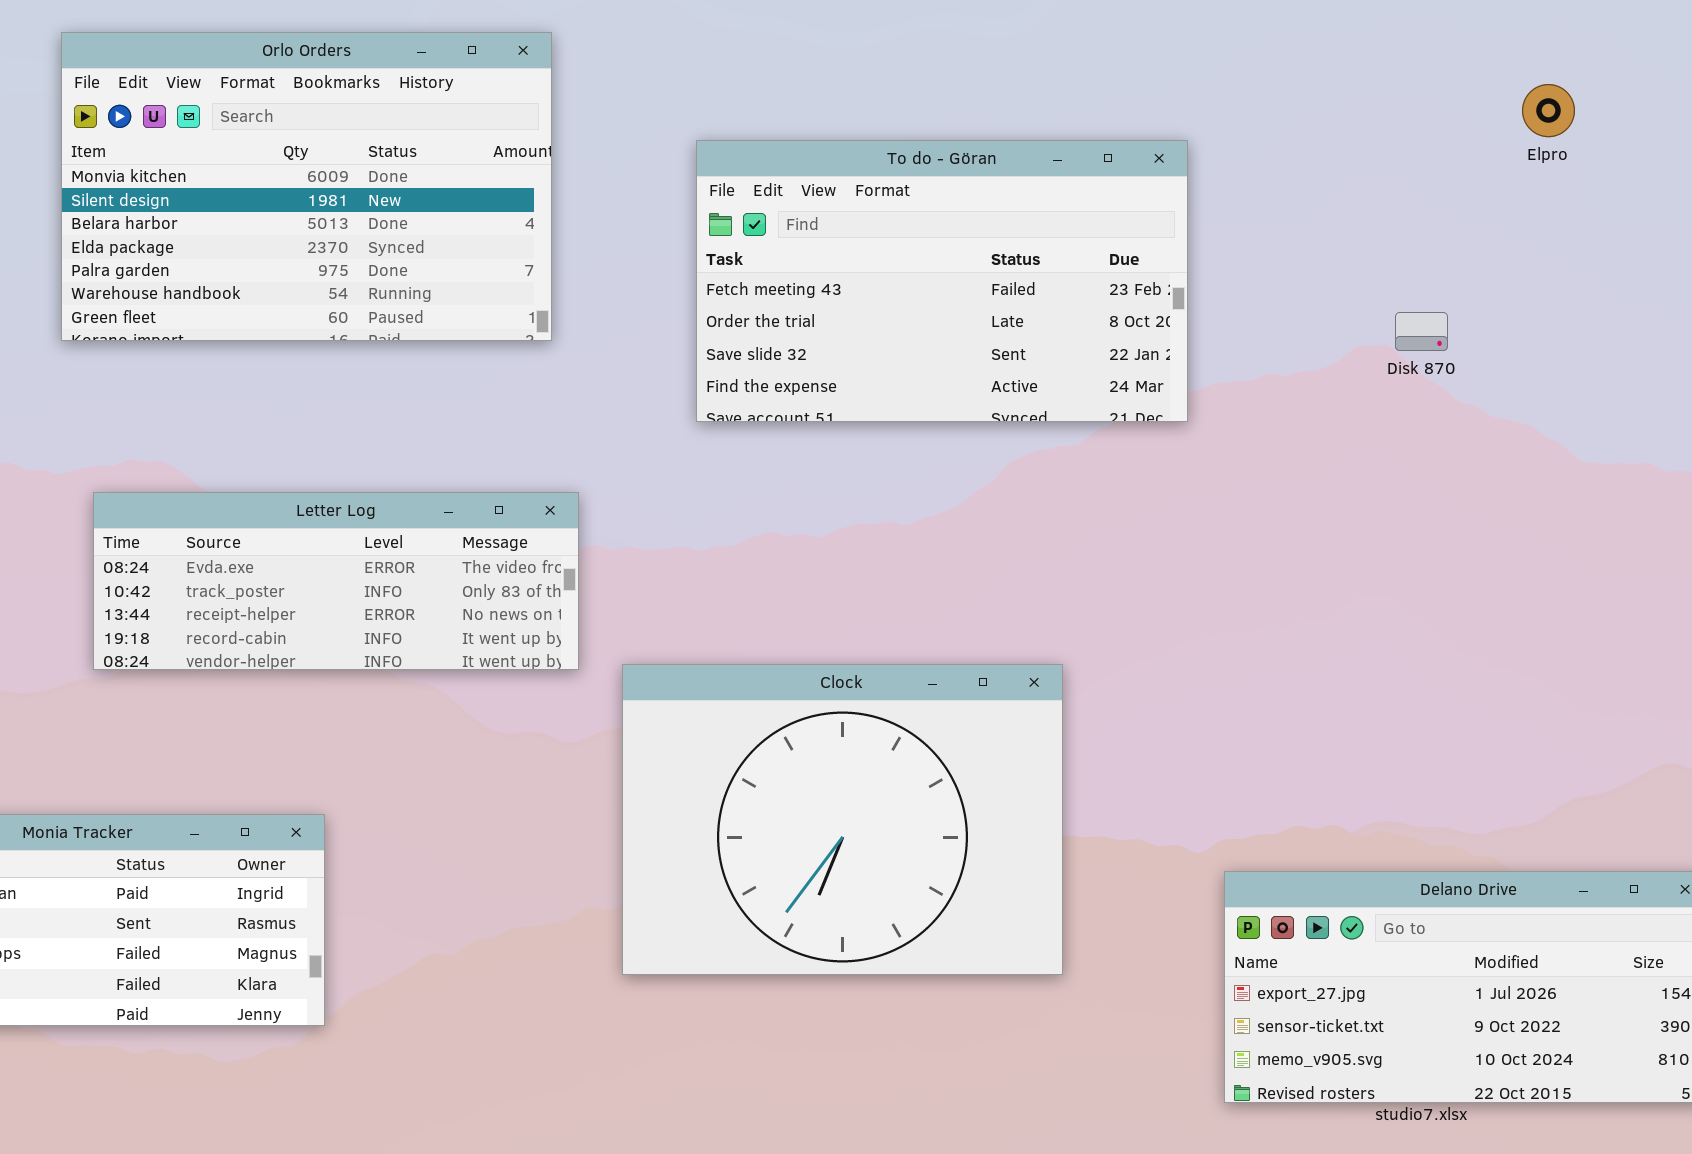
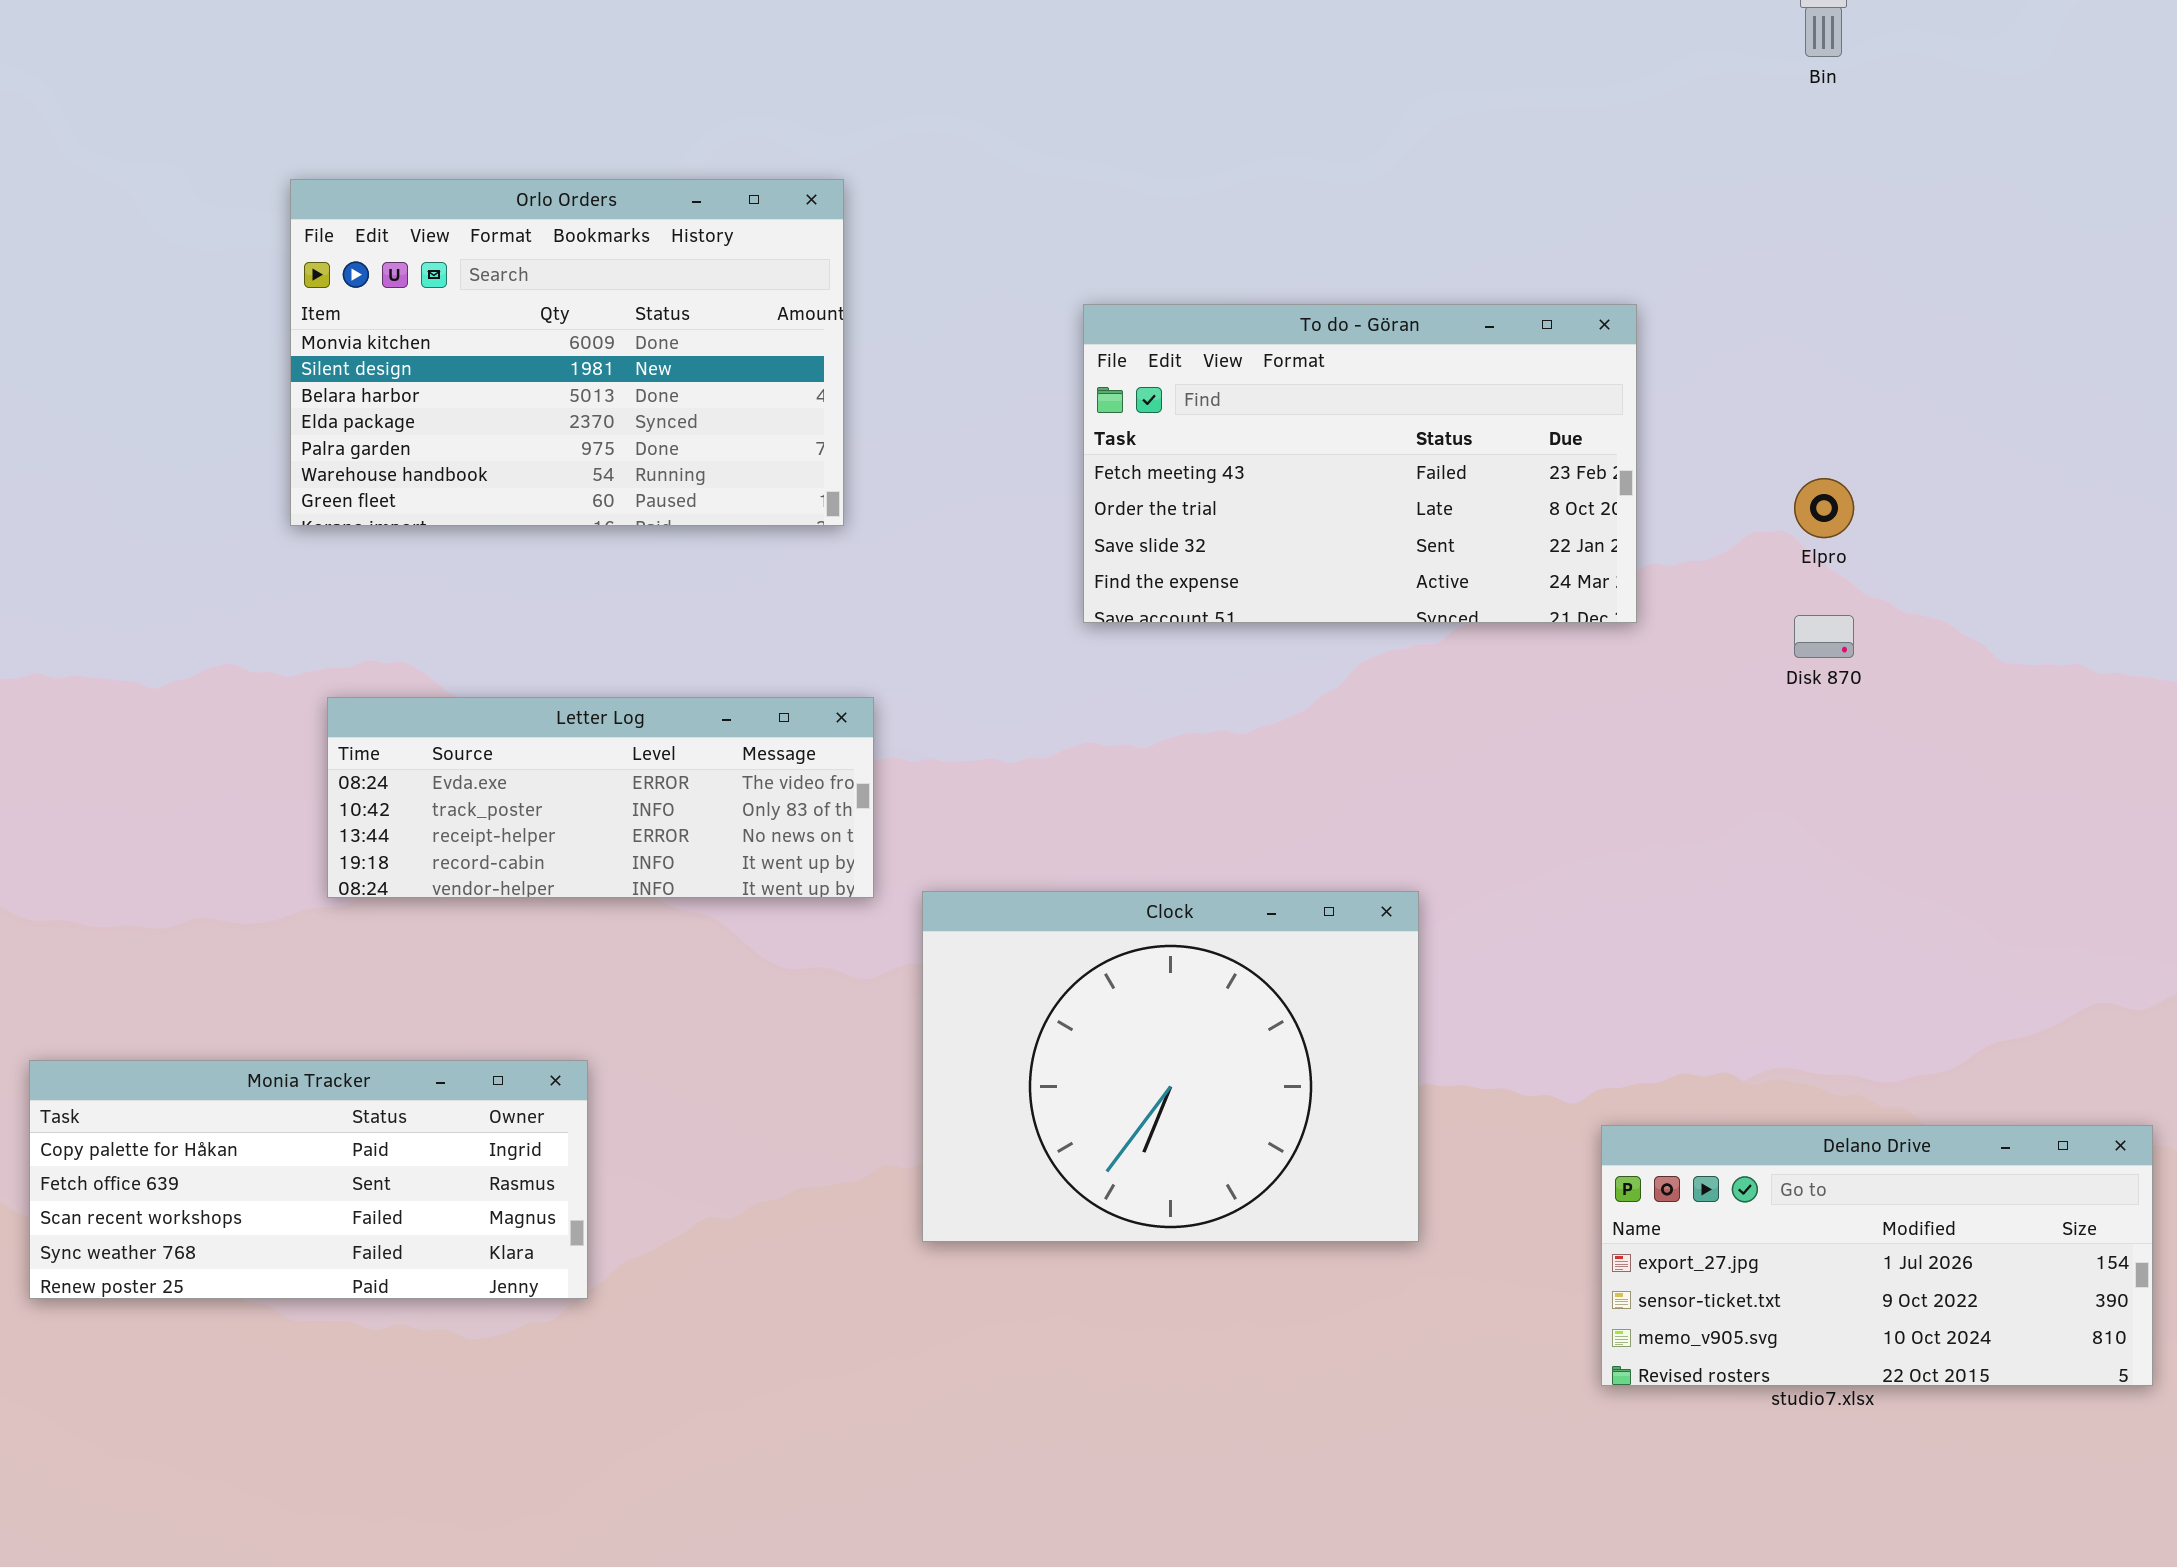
Elpro: [1522,84,1575,137] -> [1794,478,1854,538], moved
To do - Göran: [696,140,1188,422] -> [1083,304,1637,623], moved
Disk 870: [1395,312,1448,351] -> [1794,615,1854,658], moved

